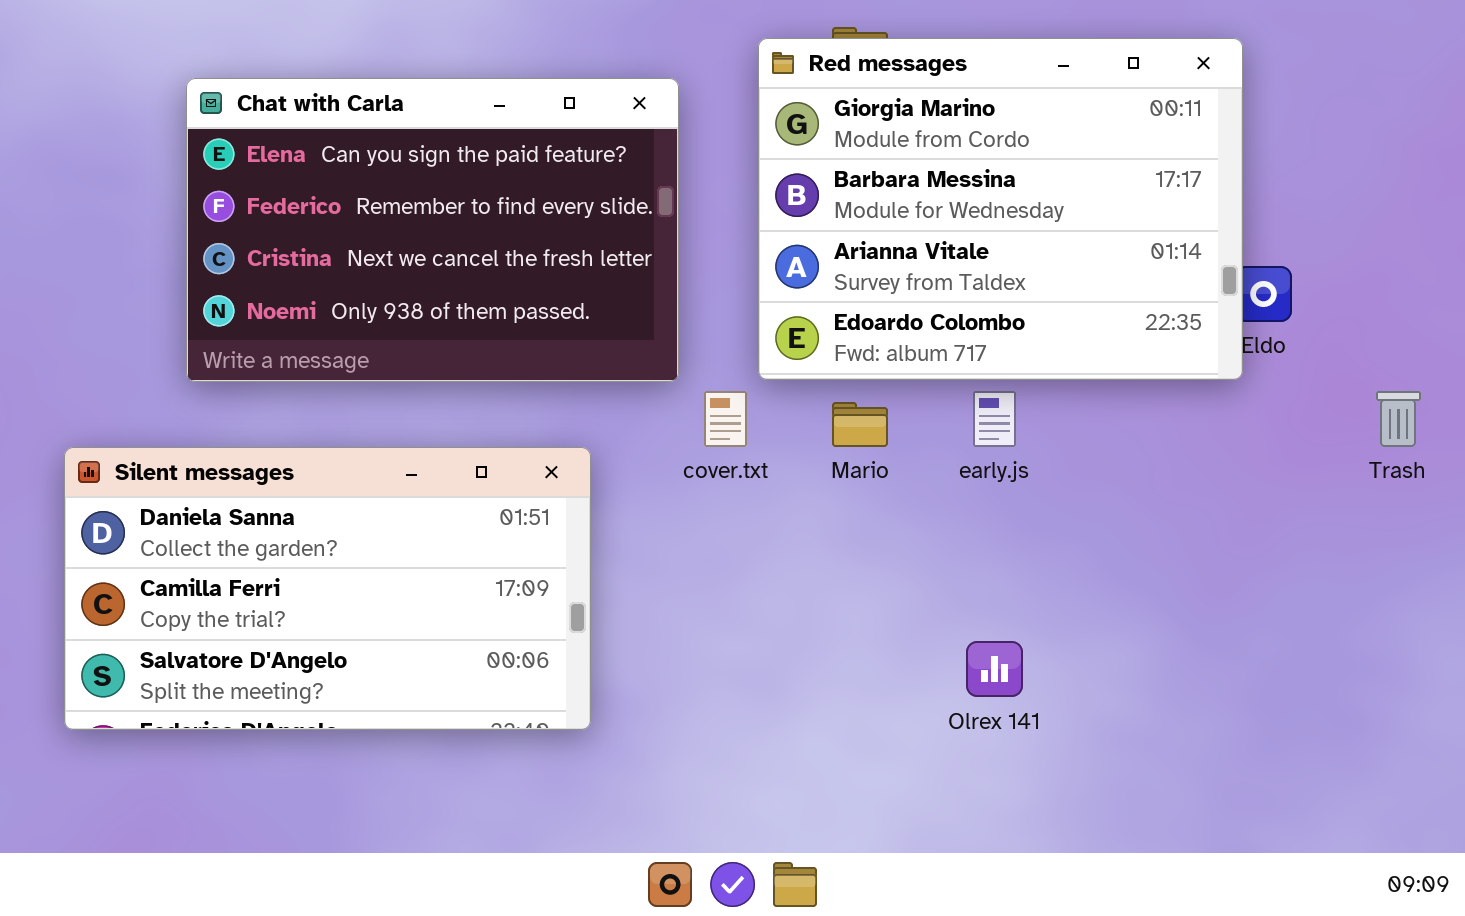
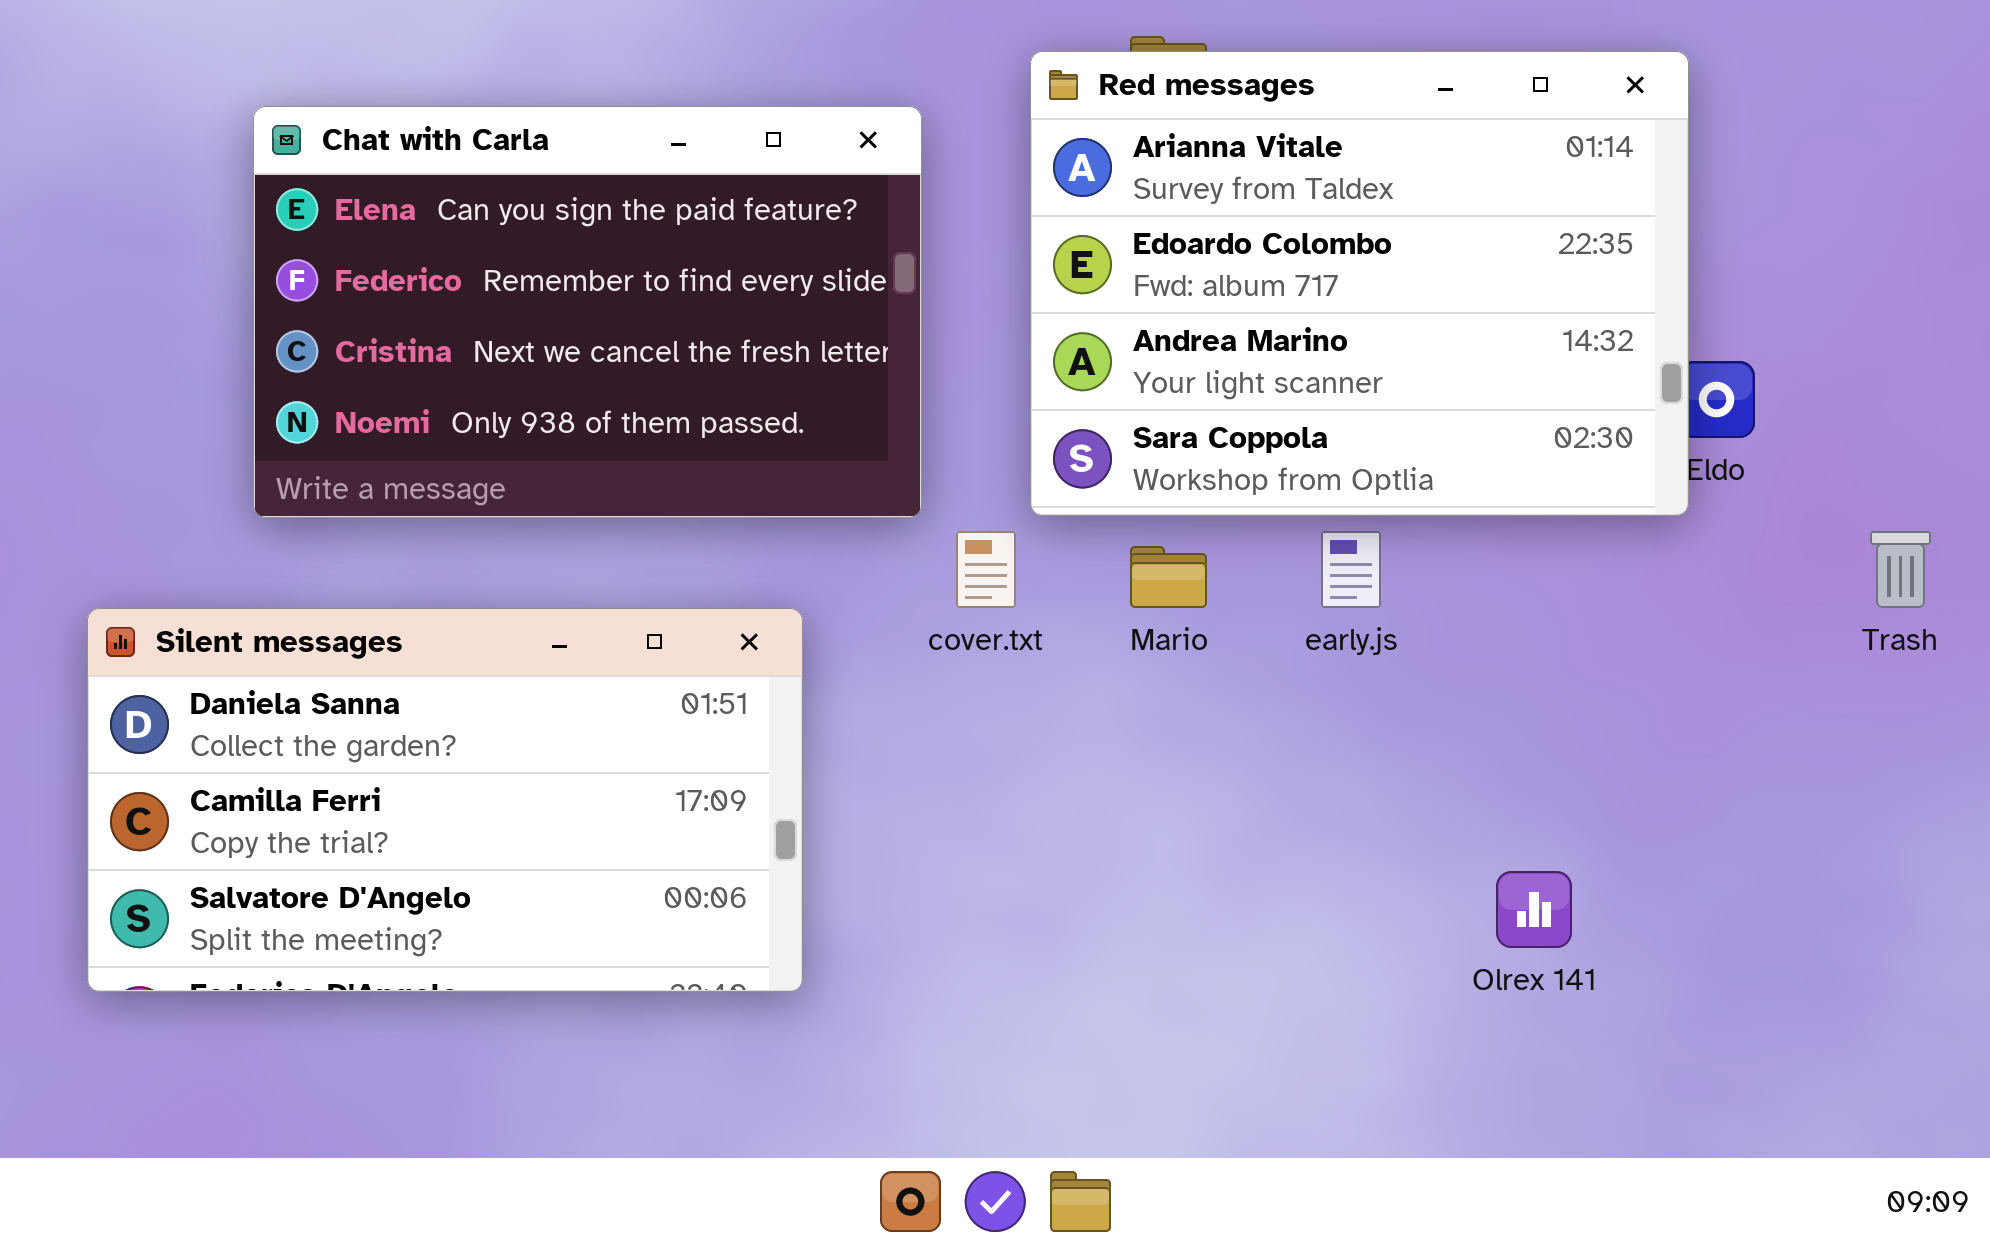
Red messages: [758,38,1243,380] -> [1030,51,1689,516], scrolled down 2 rows
Olrex 141: [966,641,1023,697] -> [1496,871,1572,948], moved

